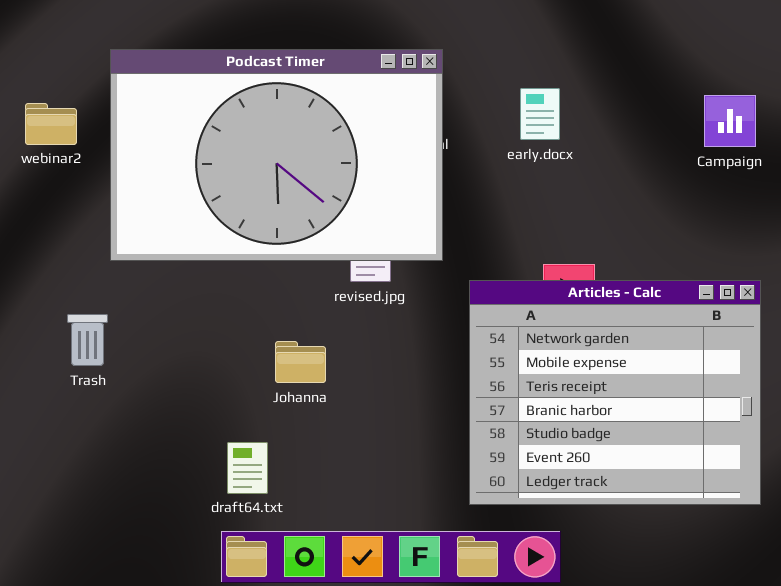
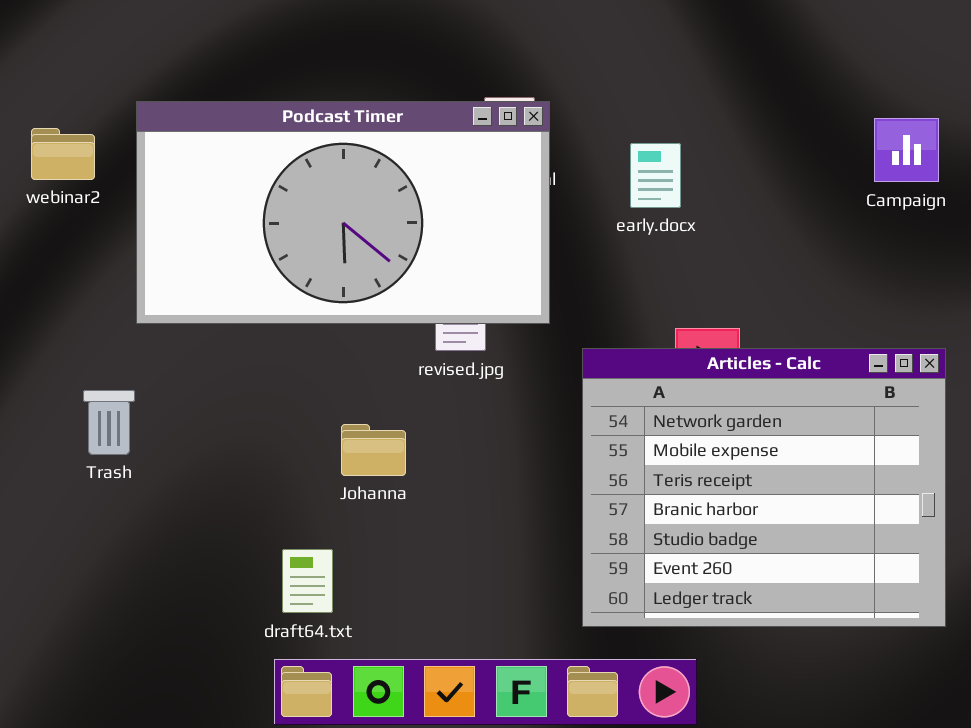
Podcast Timer: [110,49,443,261] -> [136,101,550,324], resized
early.docx: [520,88,560,140] -> [630,143,681,208], moved

